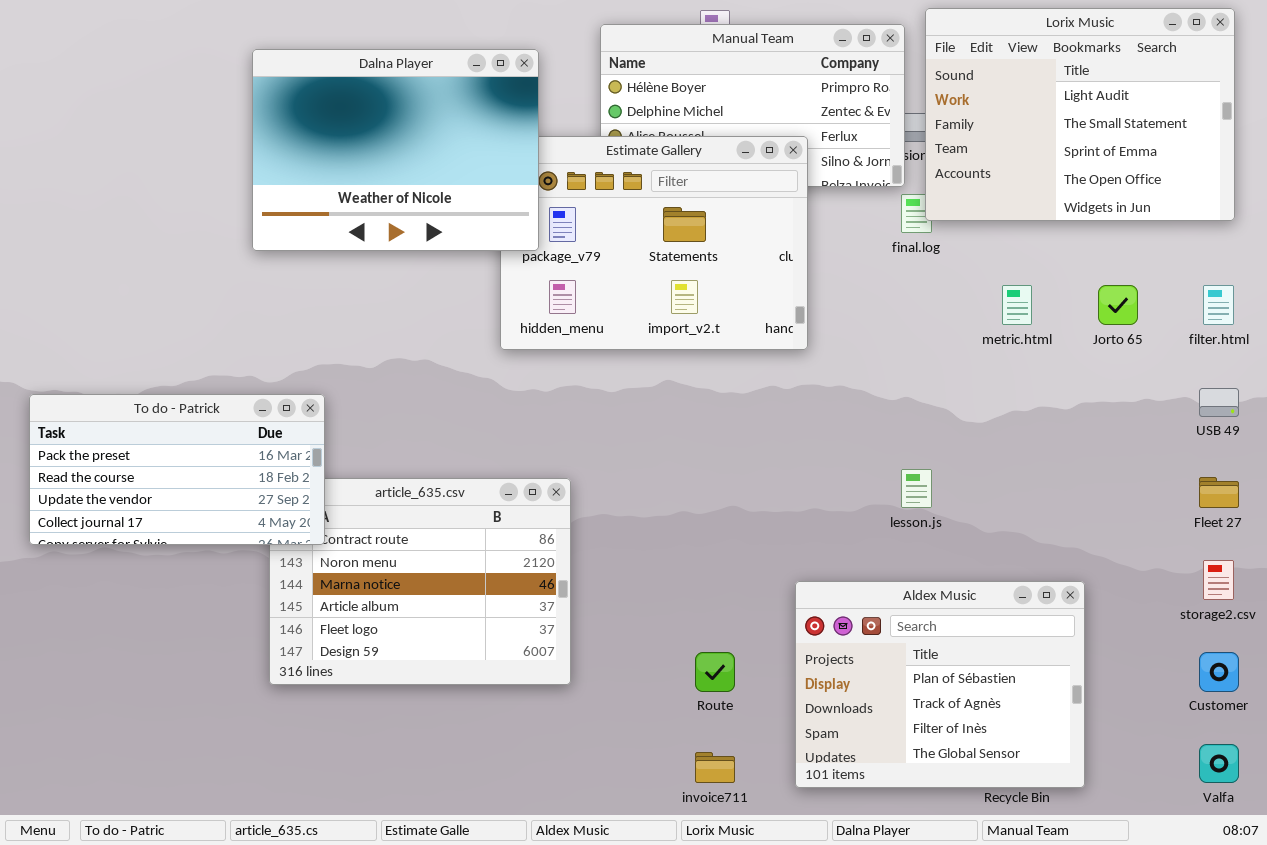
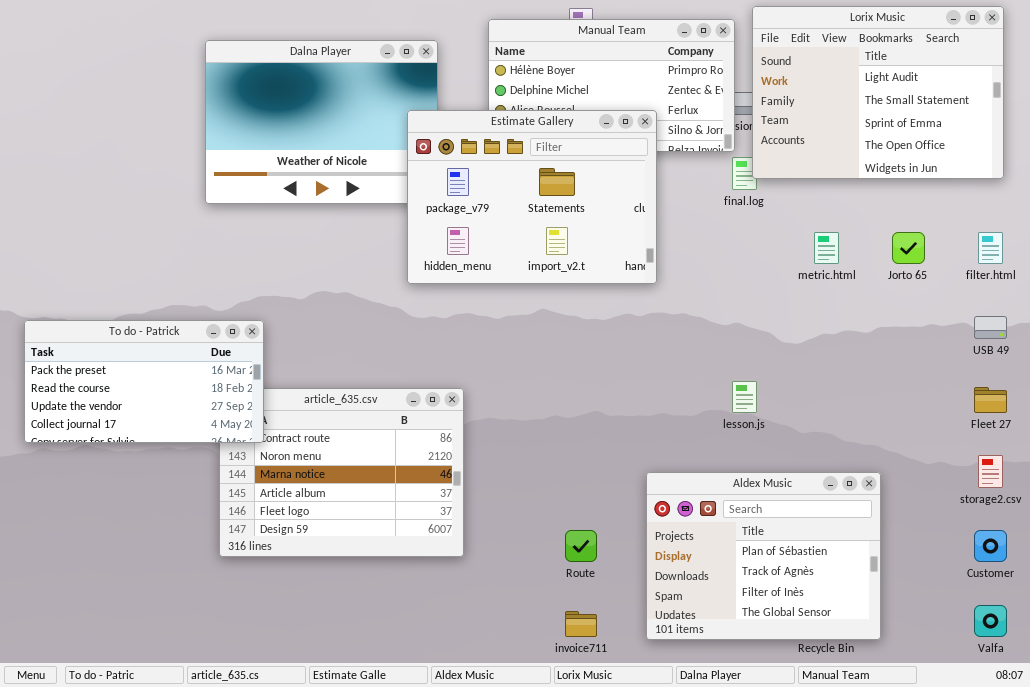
Estimate Gallery: [500,136,808,350] -> [407,110,657,284], raised

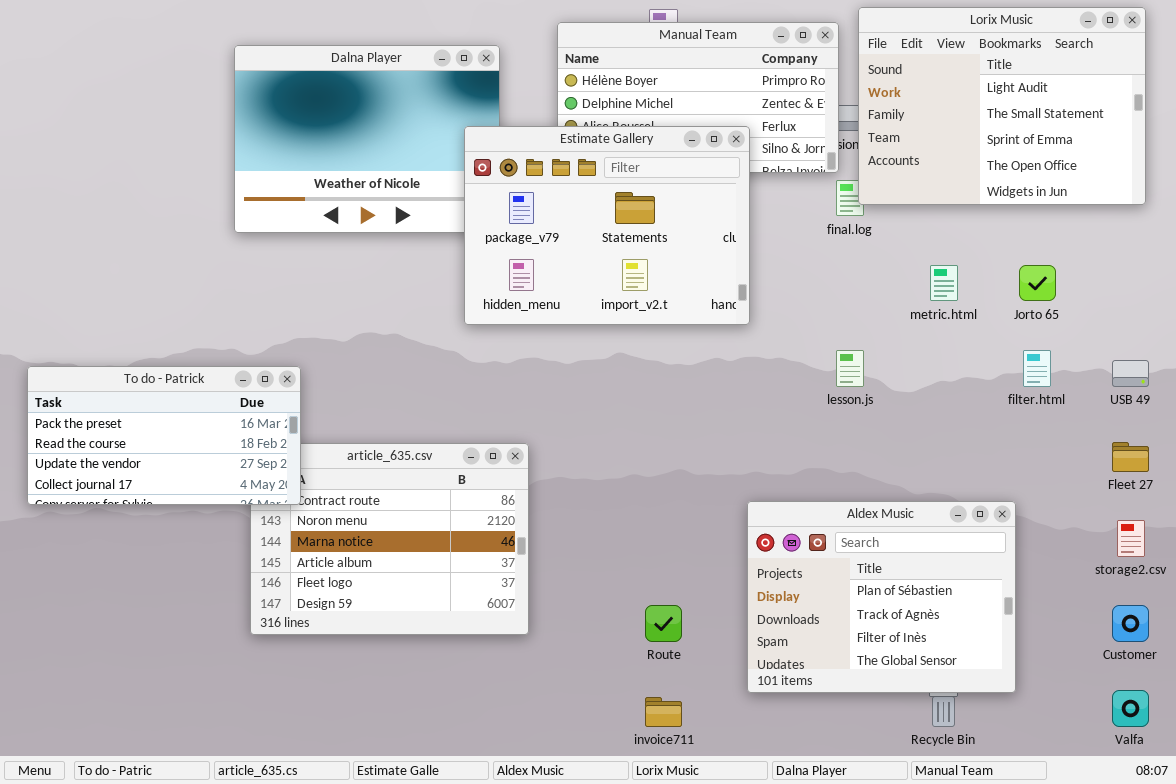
filter.html: [978,232,1003,264] -> [1023,350,1051,387], moved
lesson.js: [732,381,757,413] -> [836,350,864,387], moved
Aldex Music: [646,472,881,640] -> [747,501,1016,693], moved

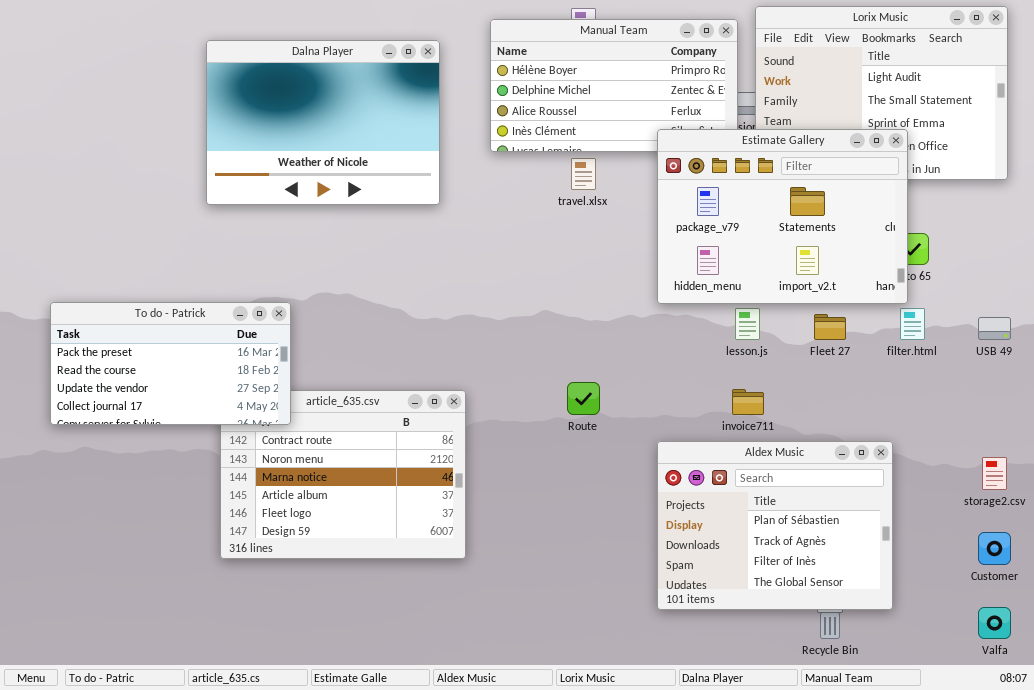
Estimate Gallery: [464,126,750,325] -> [657,129,908,304], moved
To do - Patrick: [27,366,301,505] -> [50,302,291,425], moved
Fleet 27: [1112,442,1149,472] -> [814,314,846,340], moved
Route: [645,605,682,642] -> [567,382,600,415], moved
invoice711: [645,697,682,727] -> [732,389,764,415], moved

